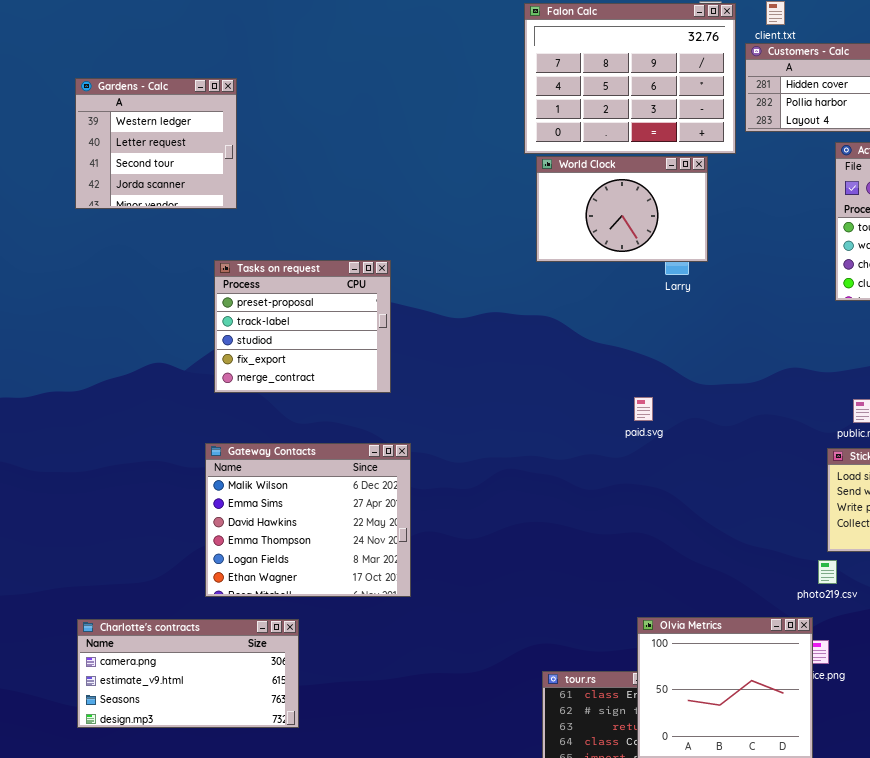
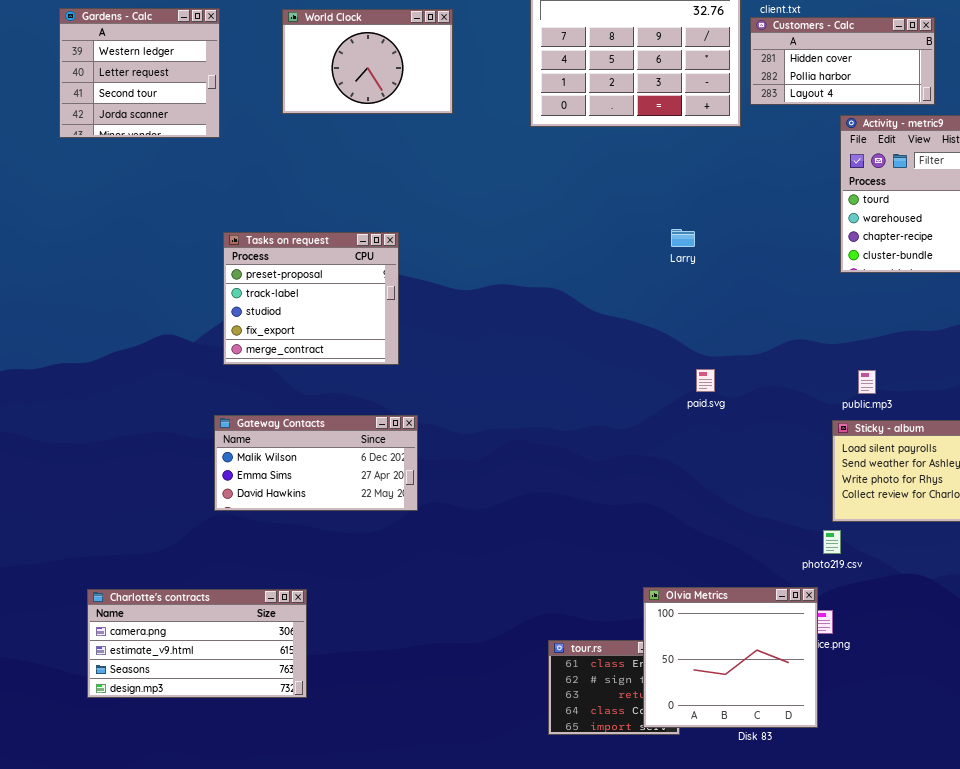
Gardens - Calc: [75,78,237,209] -> [59,8,220,138], moved
World Clock: [536,156,708,262] -> [282,9,453,114], moved
paid.svg: [634,397,653,421] -> [696,369,715,392], moved
Gateway Contacts: [205,443,411,597] -> [214,415,418,511], resized

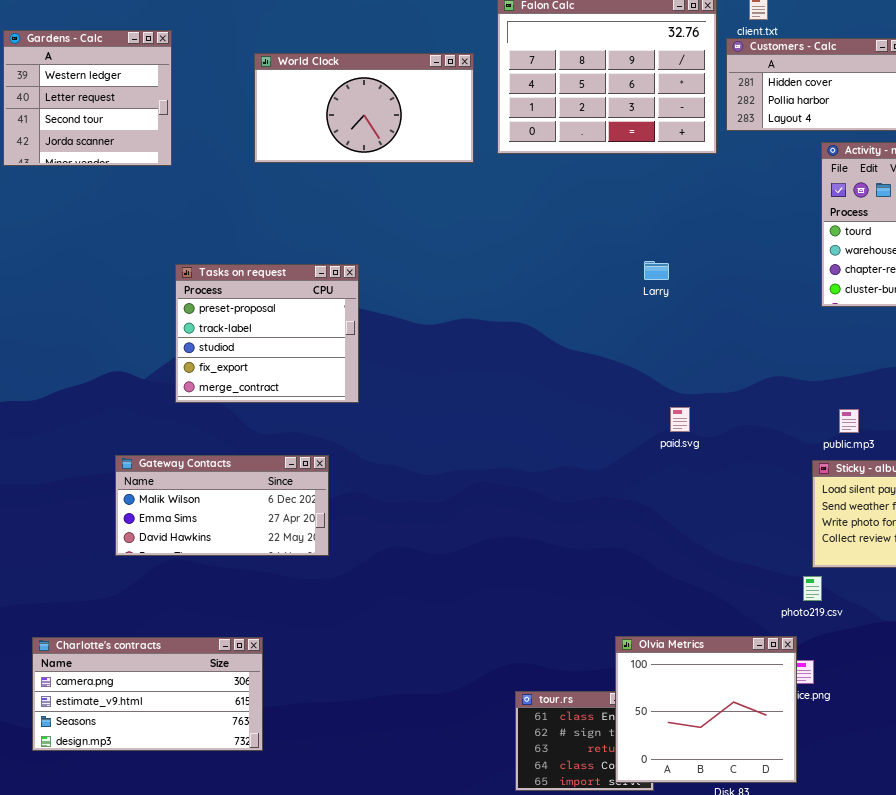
World Clock: [282,9,453,114] -> [254,53,474,163], moved, resized
Gateway Contacts: [214,415,418,511] -> [115,455,329,556], moved

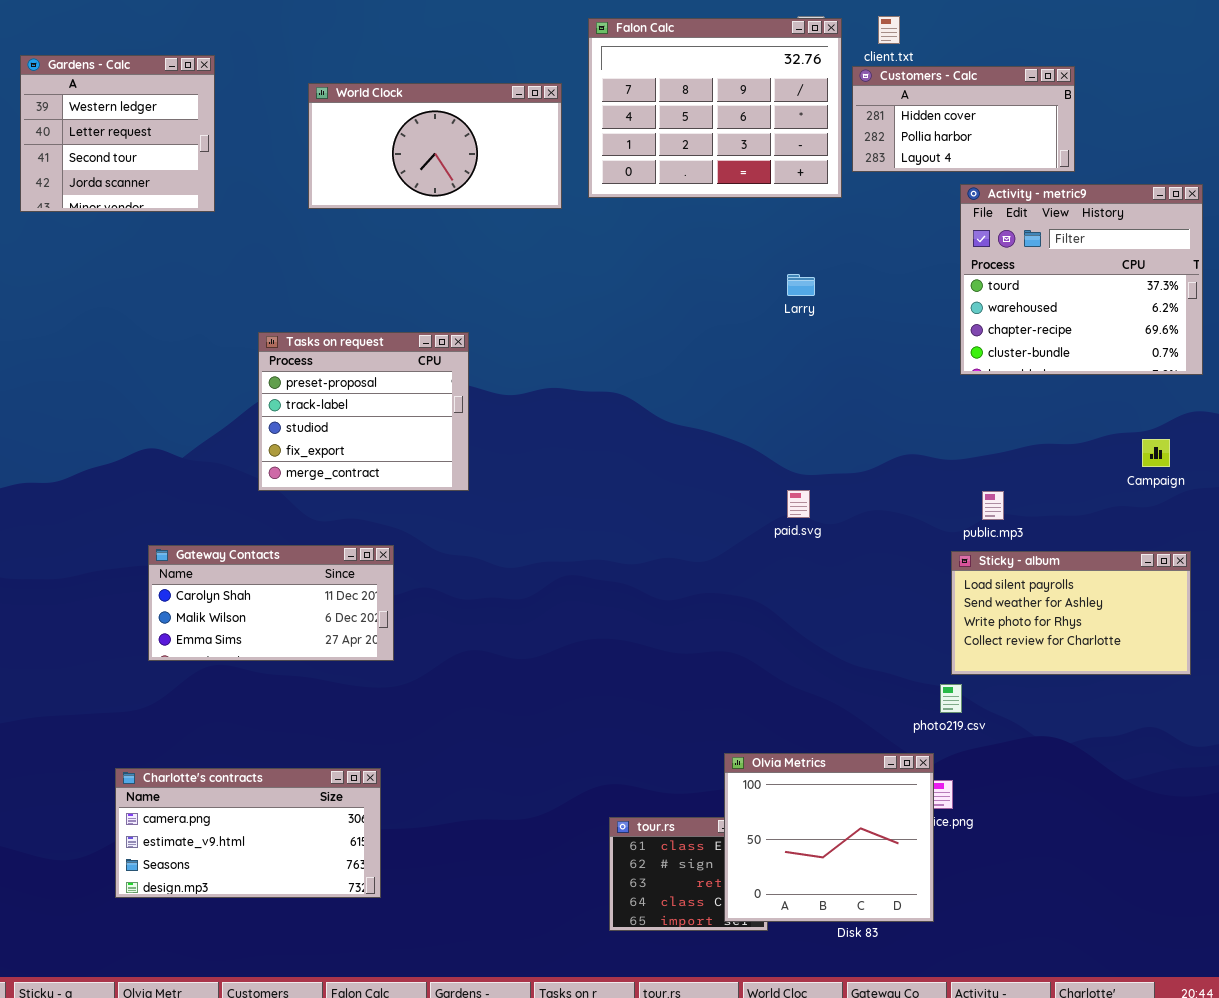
Larry: [644,261,669,280] -> [787,274,815,296], moved
Tasks on request: [175,264,359,403] -> [258,332,469,491], moved
Gateway Contacts: [115,455,329,556] -> [148,545,394,661], scrolled up 1 row
Charlotte's contracts: [32,637,263,751] -> [115,768,381,898], moved

